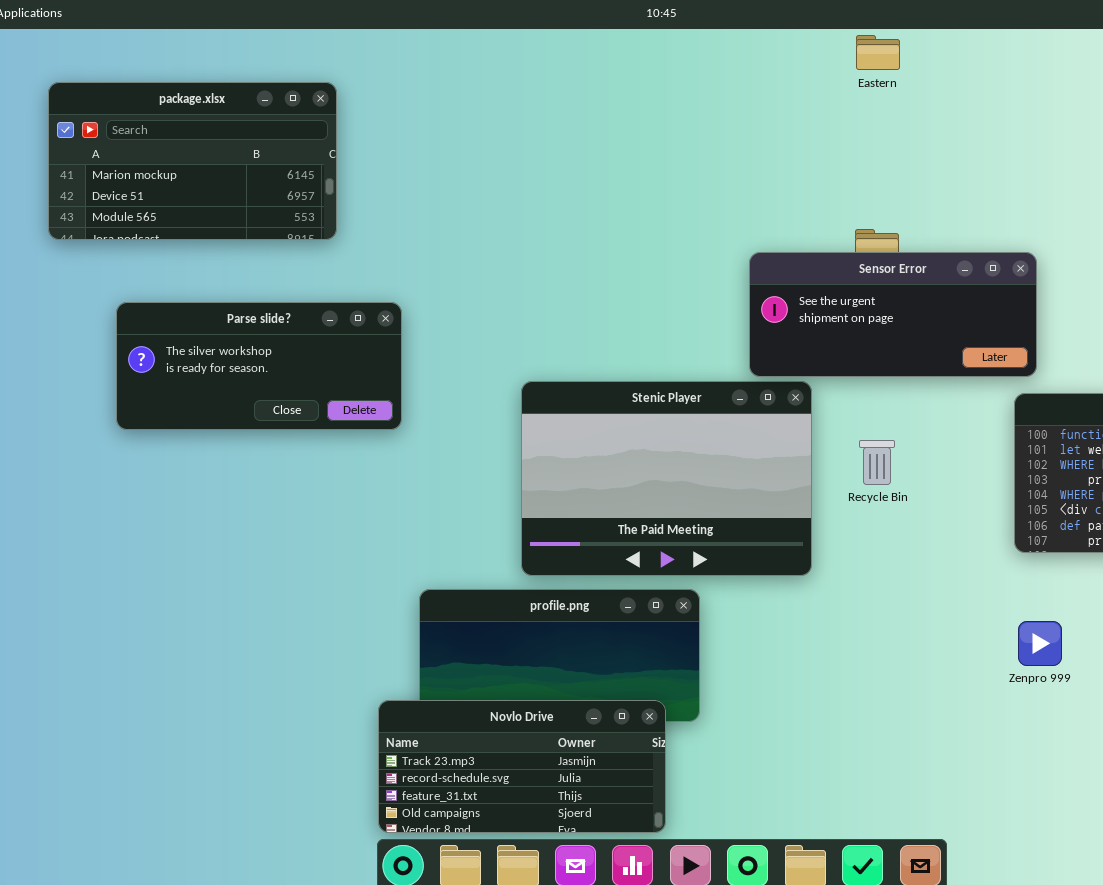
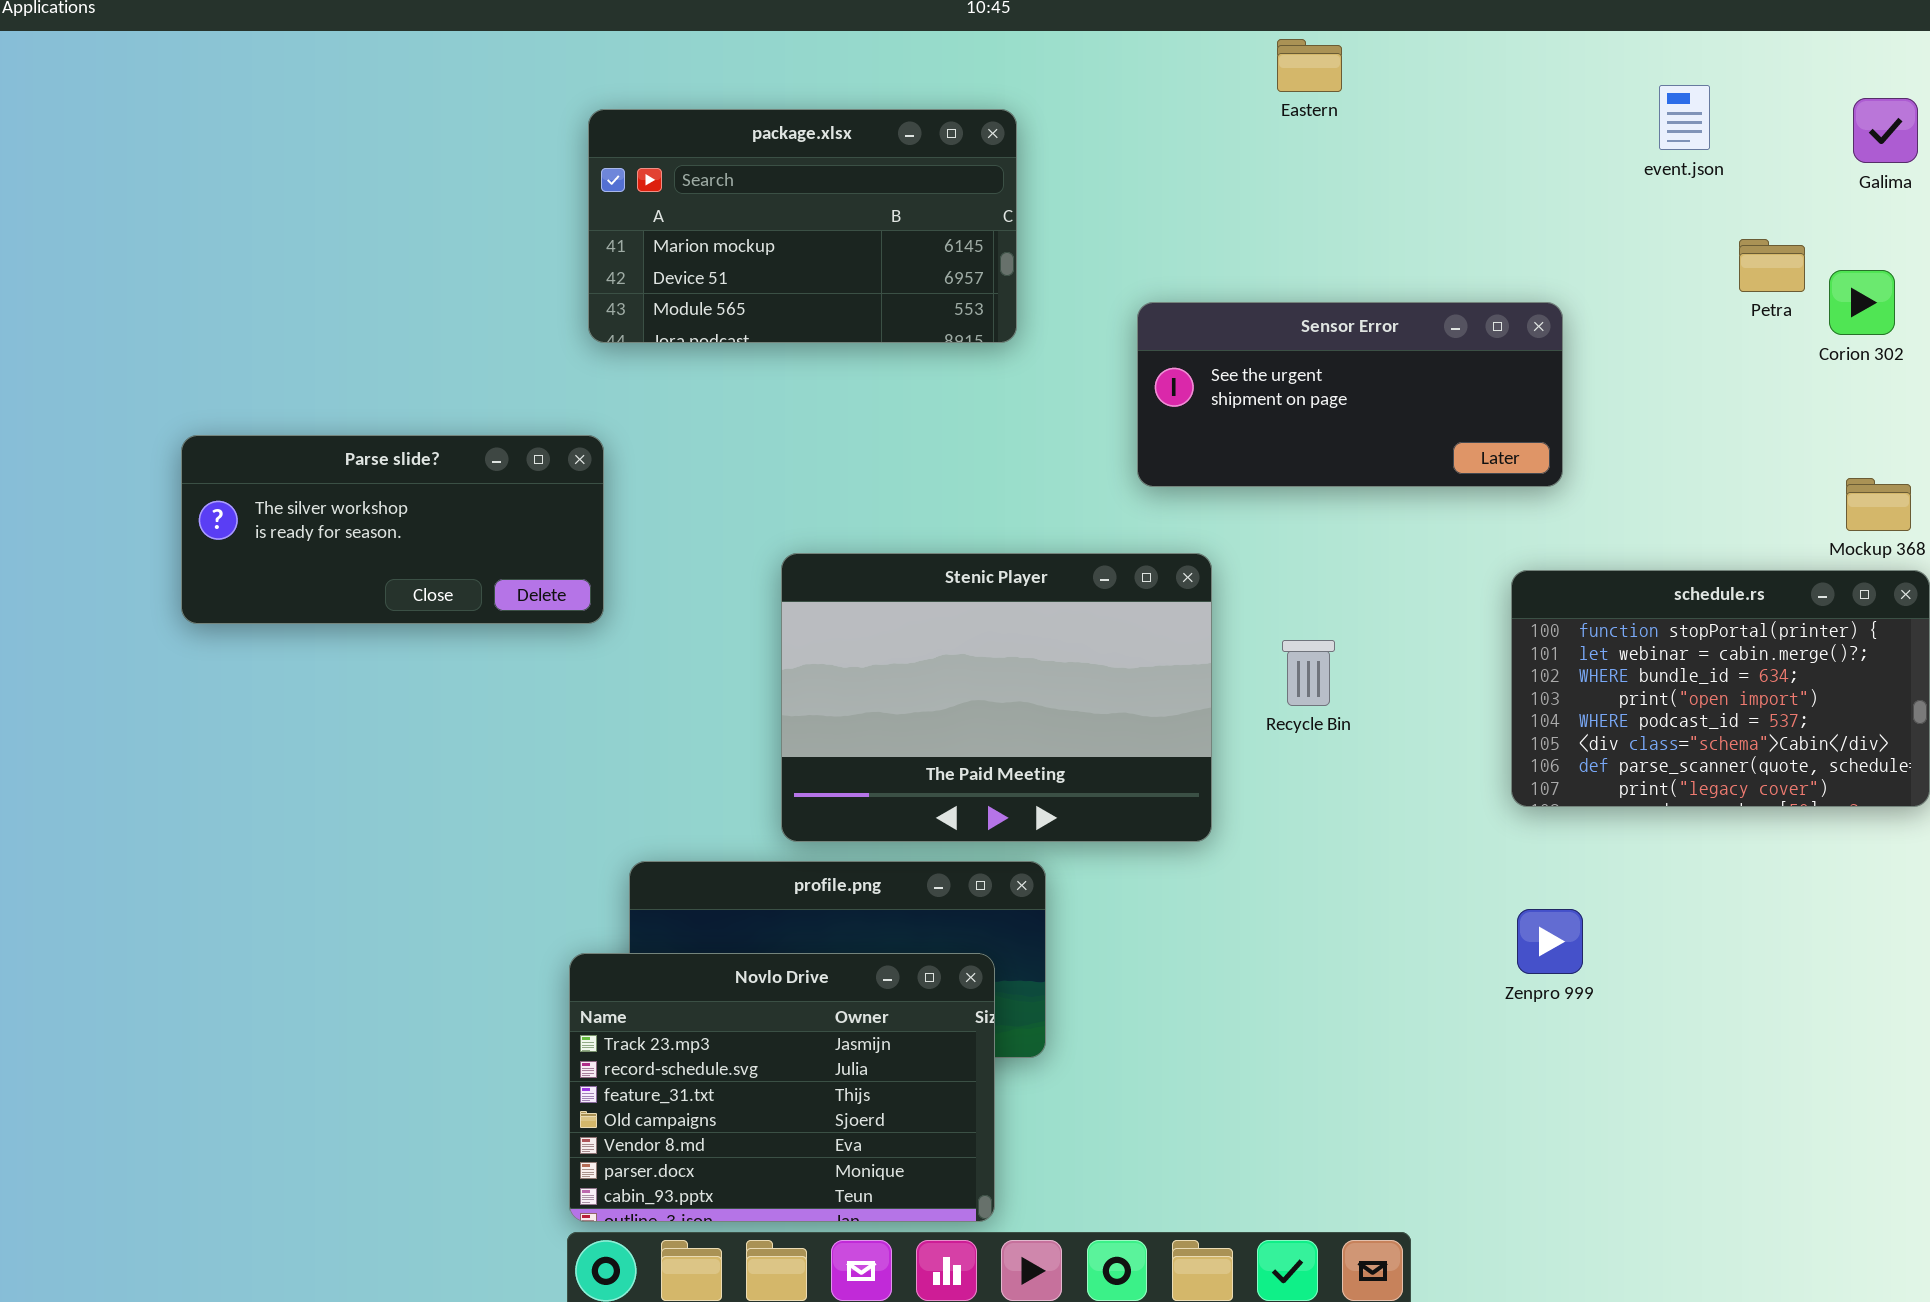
package.xlsx: [48,82,337,240] -> [588,109,1017,343], moved
Sensor Error: [749,252,1037,377] -> [1137,302,1563,487], moved
Novlo Drive: [378,700,666,833] -> [569,953,995,1222], resized

